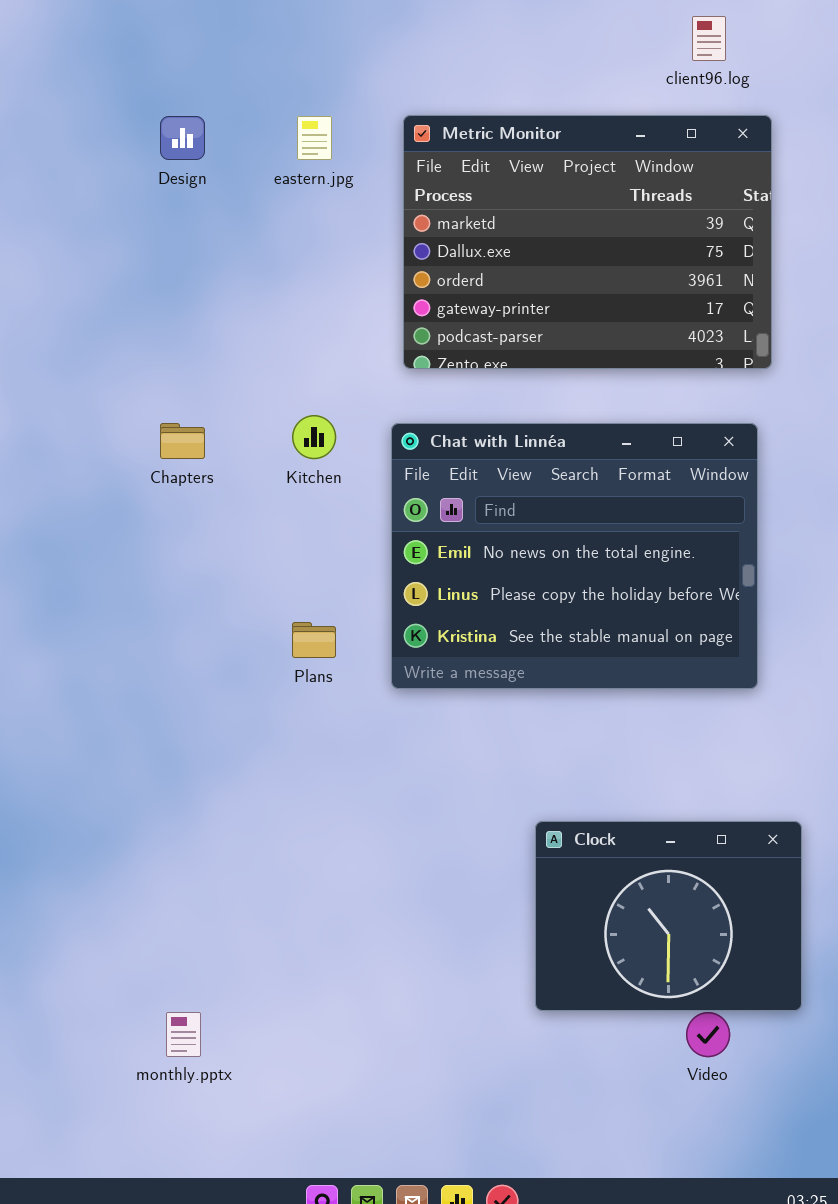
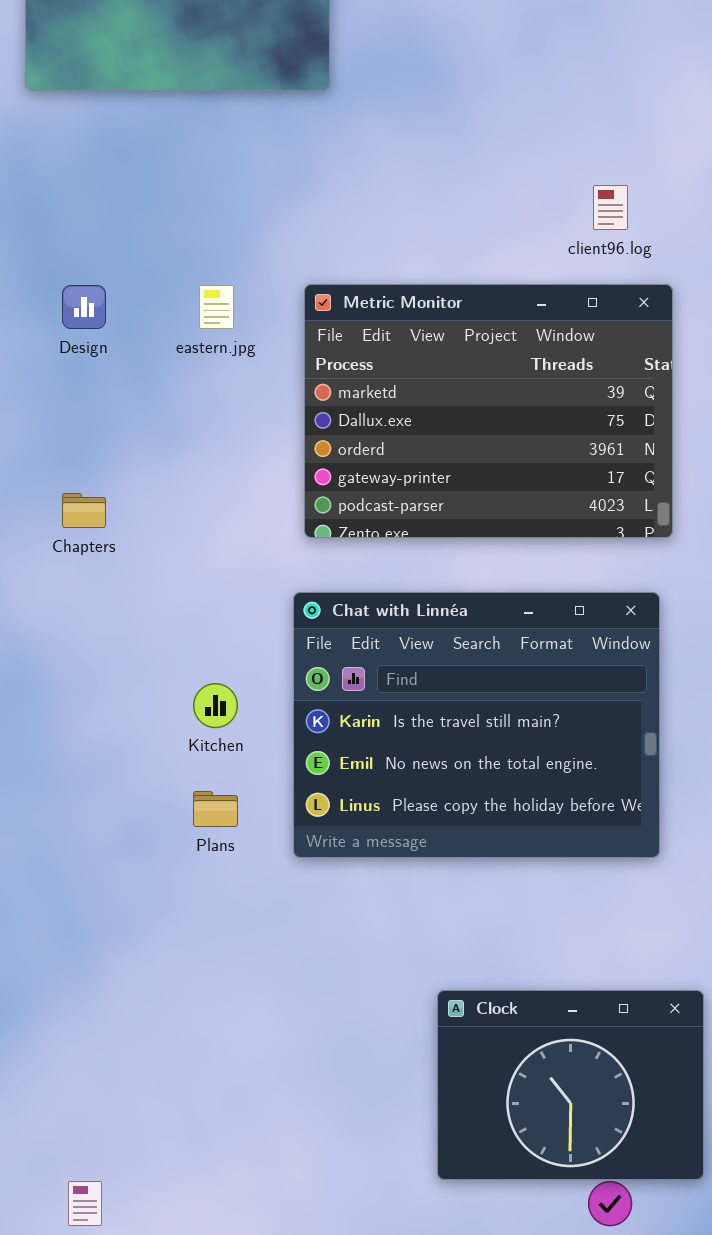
Kitchen: [292,415,336,459] -> [193,683,238,728], moved
Chapters: [160,423,205,459] -> [62,493,106,528], moved
Chat with Linnéa: [391,423,758,689] -> [293,592,660,858], scrolled up 1 row

